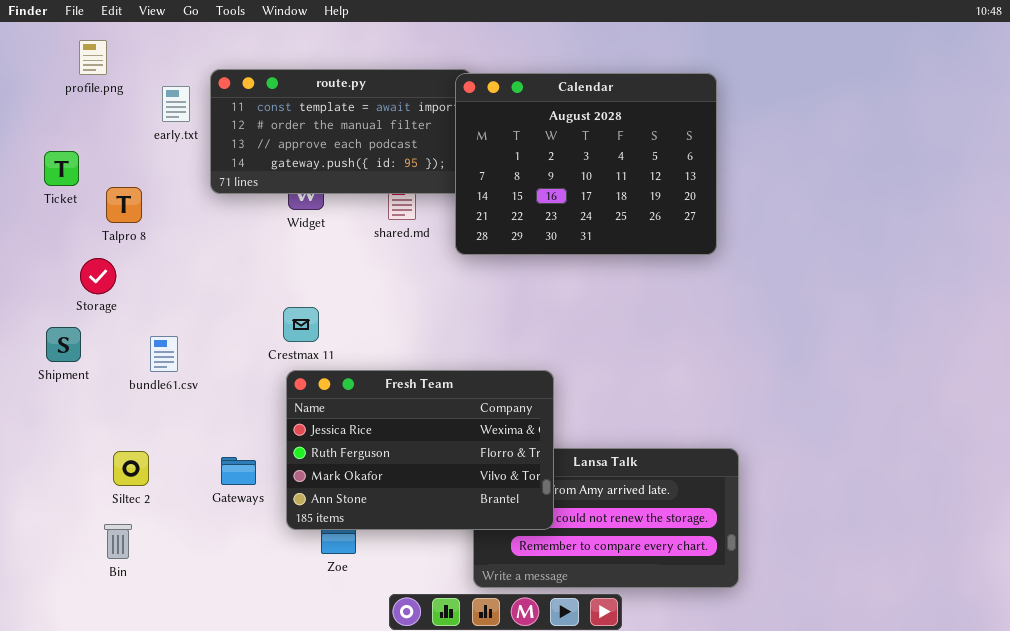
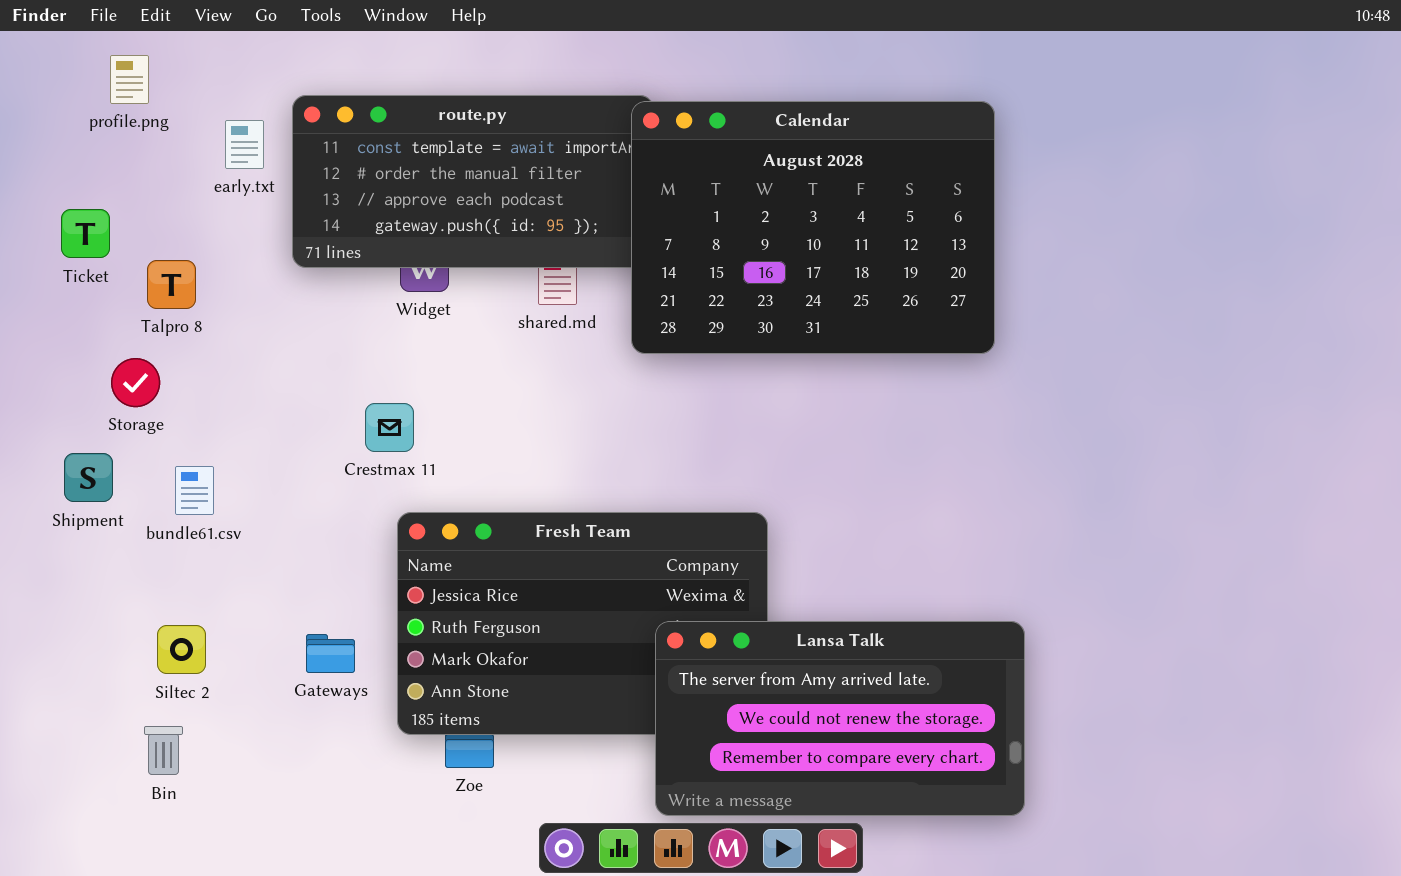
Crestmax 11: [283,307,319,342] -> [365,403,414,452], moved
bundle61.csv: [150,336,178,372] -> [175,466,214,515], moved
Lansa Talk: [473,448,739,588] -> [655,621,1025,816], raised

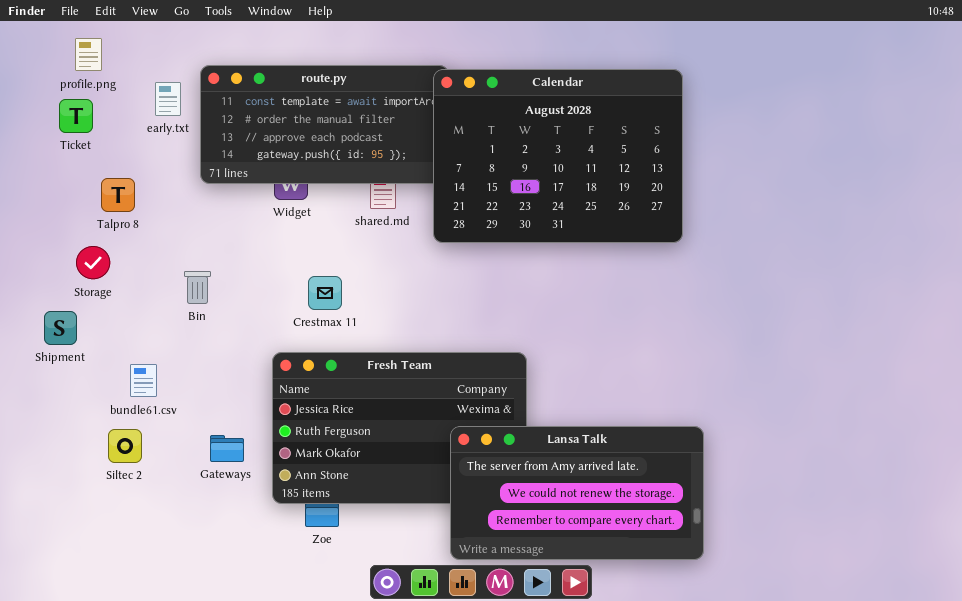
Ticket: [61,209,110,258] -> [59,99,93,133], moved
Crestmax 11: [365,403,414,452] -> [308,276,342,310], moved
bundle61.csv: [175,466,214,515] -> [130,364,157,397], moved
Bin: [144,726,183,775] -> [184,271,211,304], moved

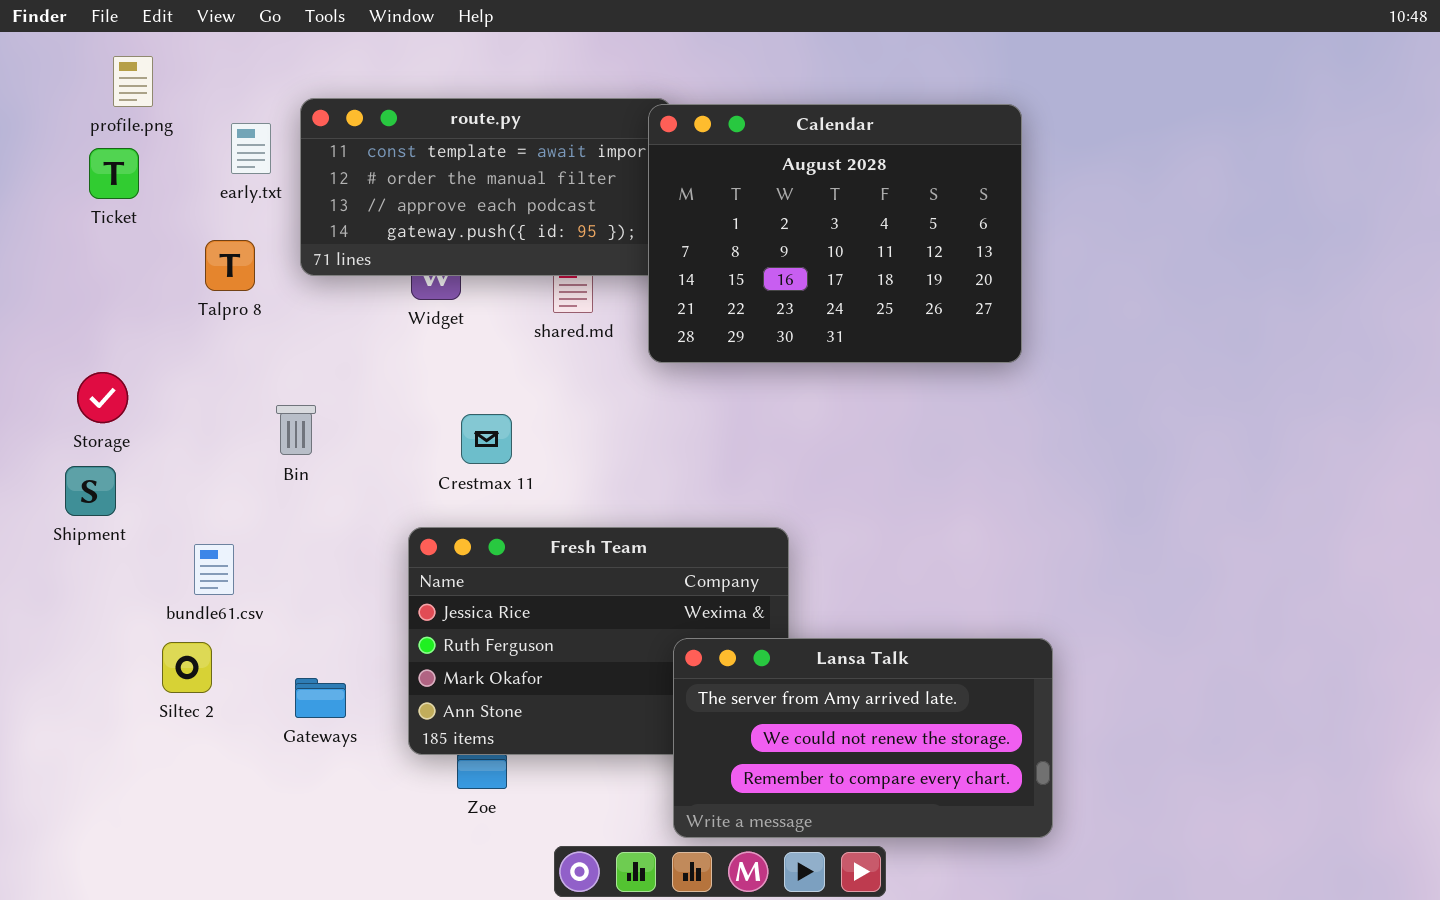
Talpro 8: [101,178,135,212] -> [205,240,255,291], moved
Storage: [76,246,110,279] -> [77,372,128,423], moved
Gateways: [210,435,244,462] -> [295,678,346,718], moved

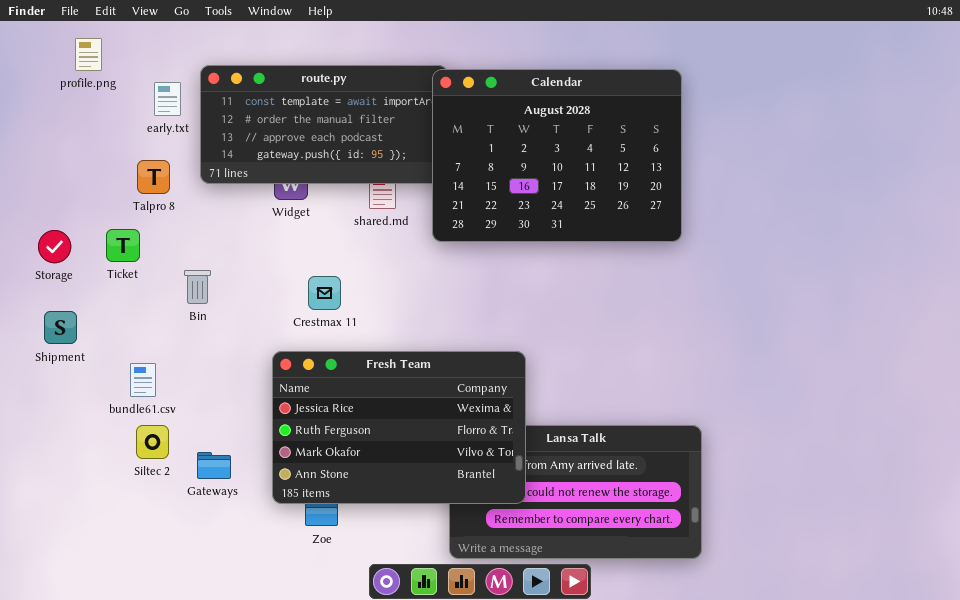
Ticket: [89,148,139,199] -> [106,229,140,262], moved
Storage: [77,372,128,423] -> [38,230,71,263], moved
Fresh Team: [408,527,789,755] -> [272,351,526,504], raised
Siltec 2: [162,642,212,693] -> [136,425,169,459], moved

